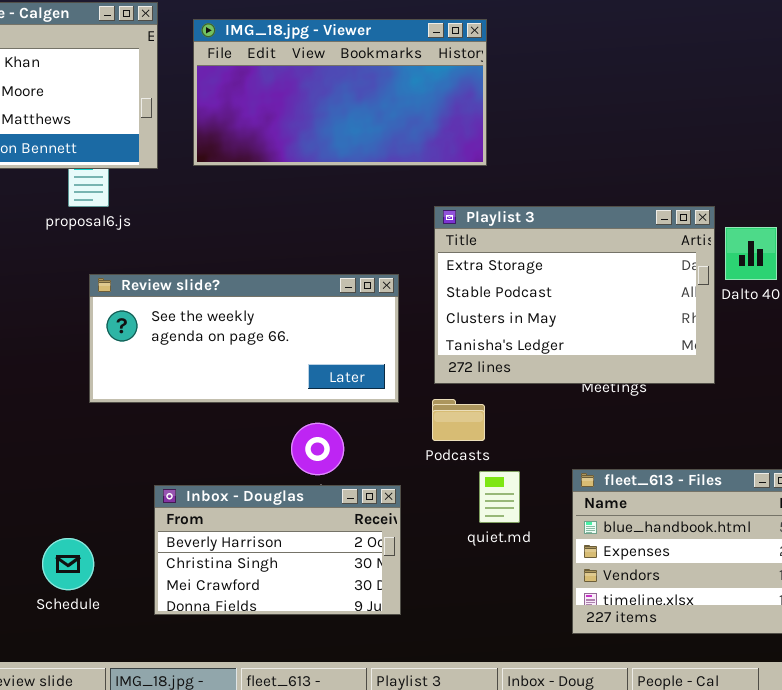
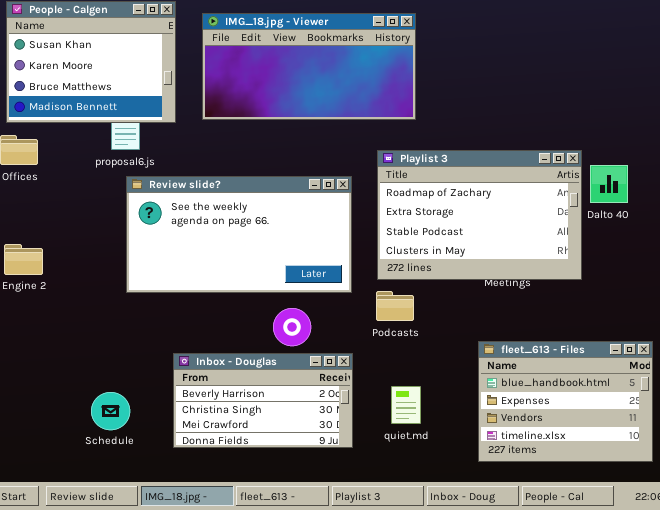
Playlist 3: [434,206,715,384] -> [377,150,582,280], scrolled up 1 row
Review slide?: [89,274,399,403] -> [126,176,352,293], resized
quiet.md: [479,471,520,523] -> [391,386,421,424], moved

